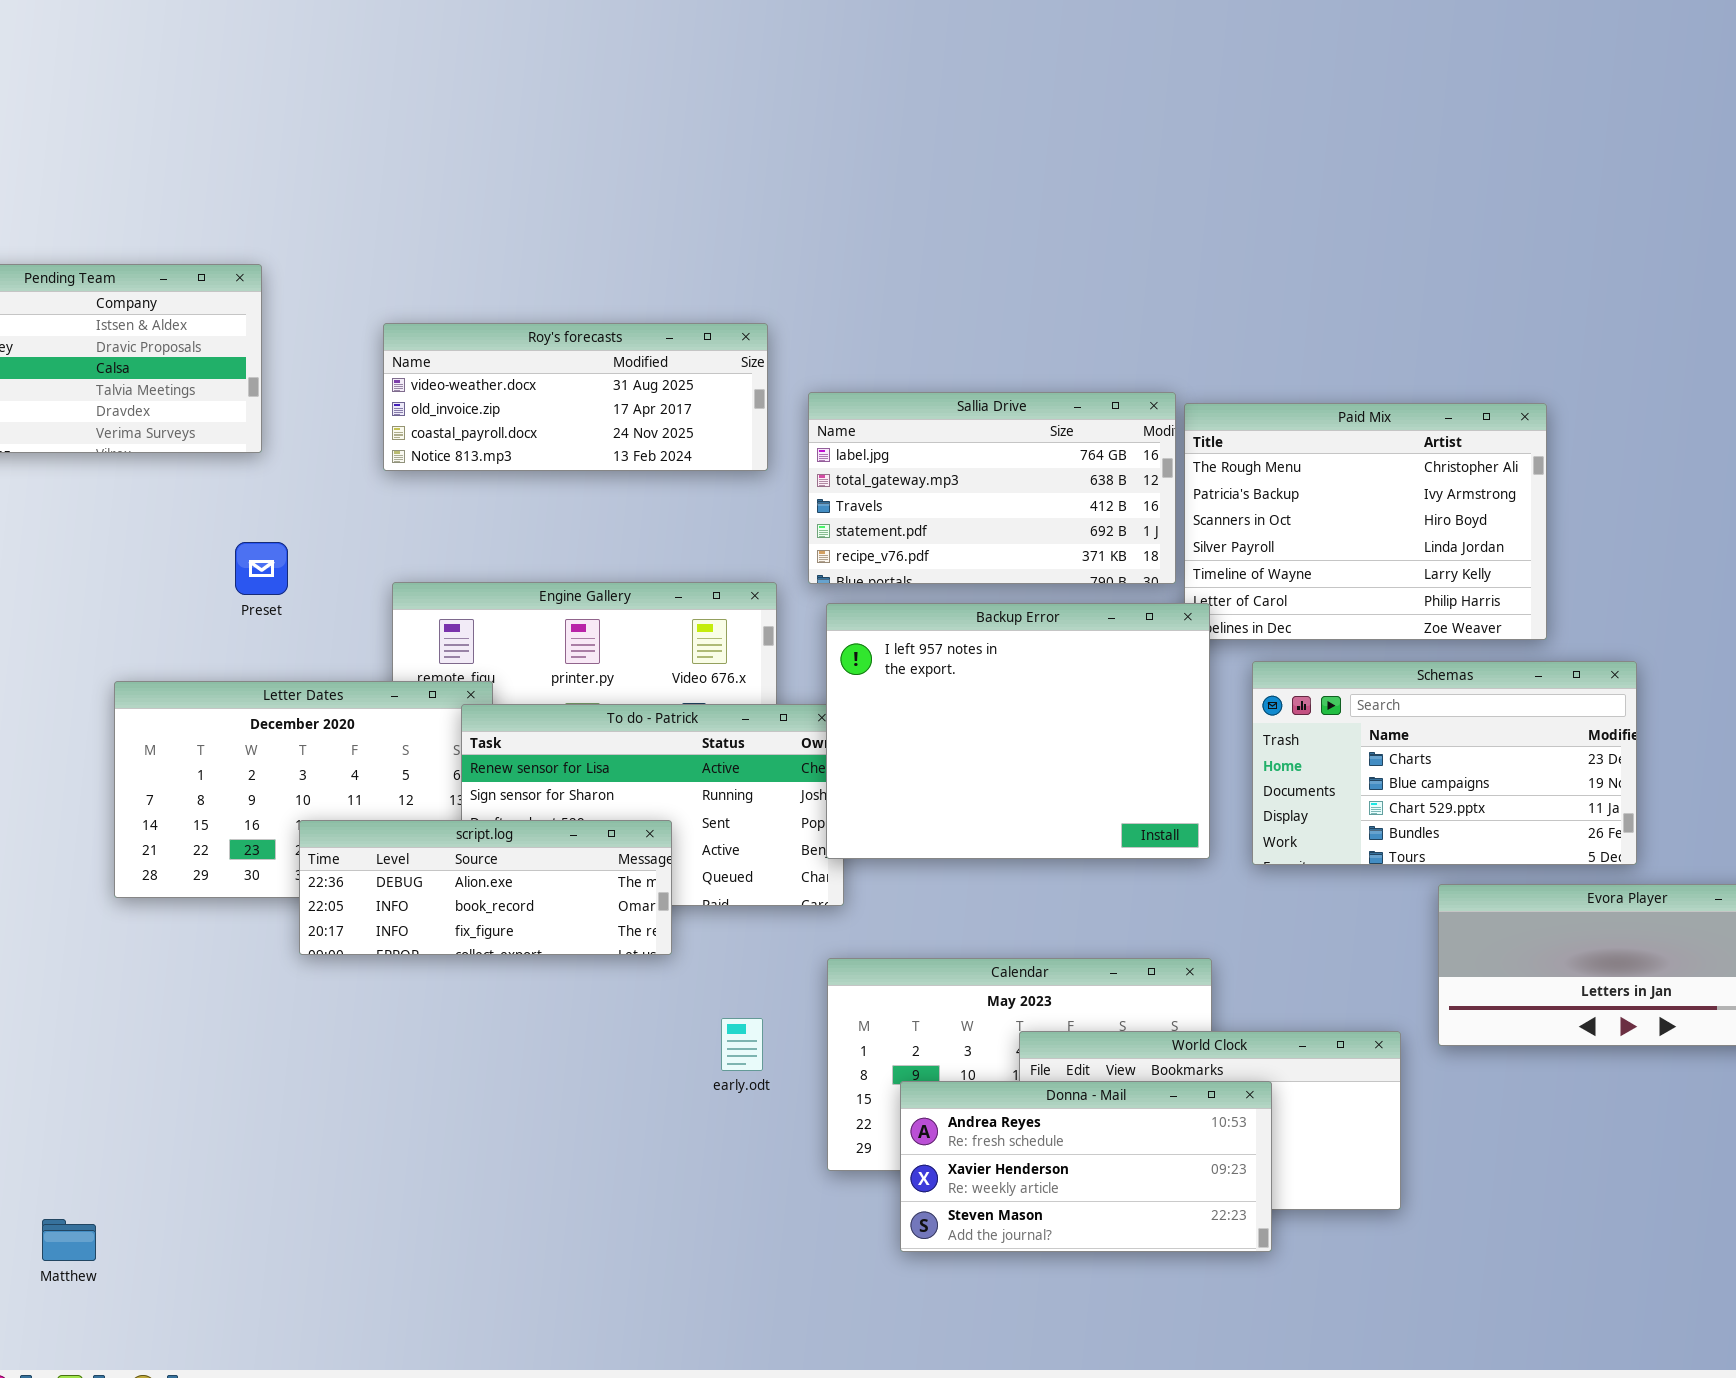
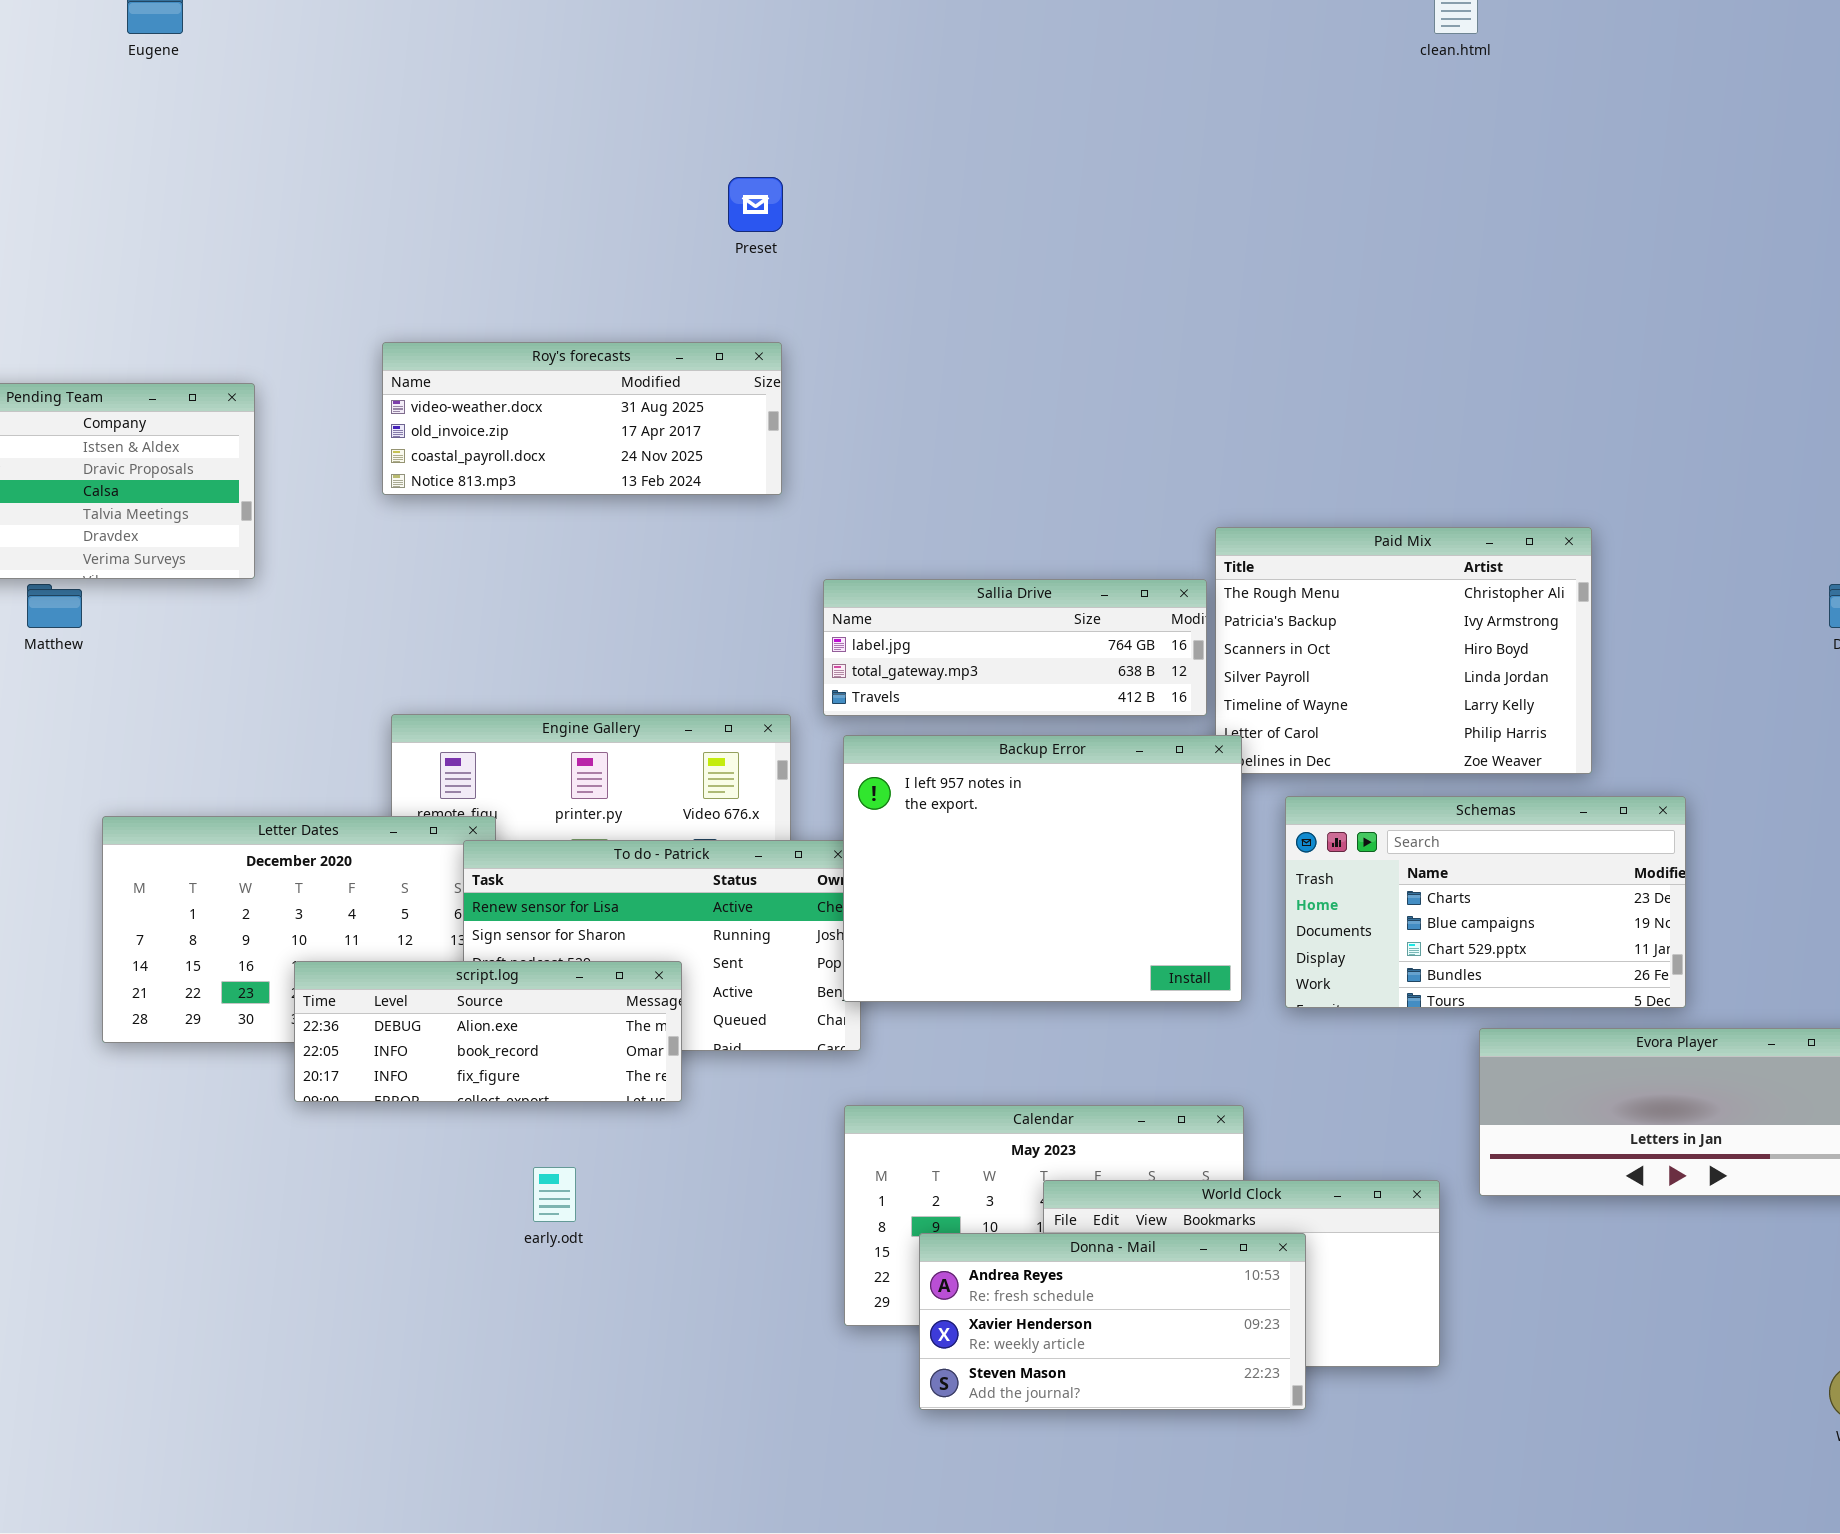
Roy's forecasts: [383,323,768,471] -> [382,342,782,495], moved
Sallia Drive: [808,392,1176,584] -> [823,579,1207,716], resized
Preset: [235,542,288,595] -> [728,177,783,232], moved
early.odt: [721,1018,763,1071] -> [533,1167,576,1222], moved
Matthew: [42,1219,96,1261] -> [27,584,82,628], moved

